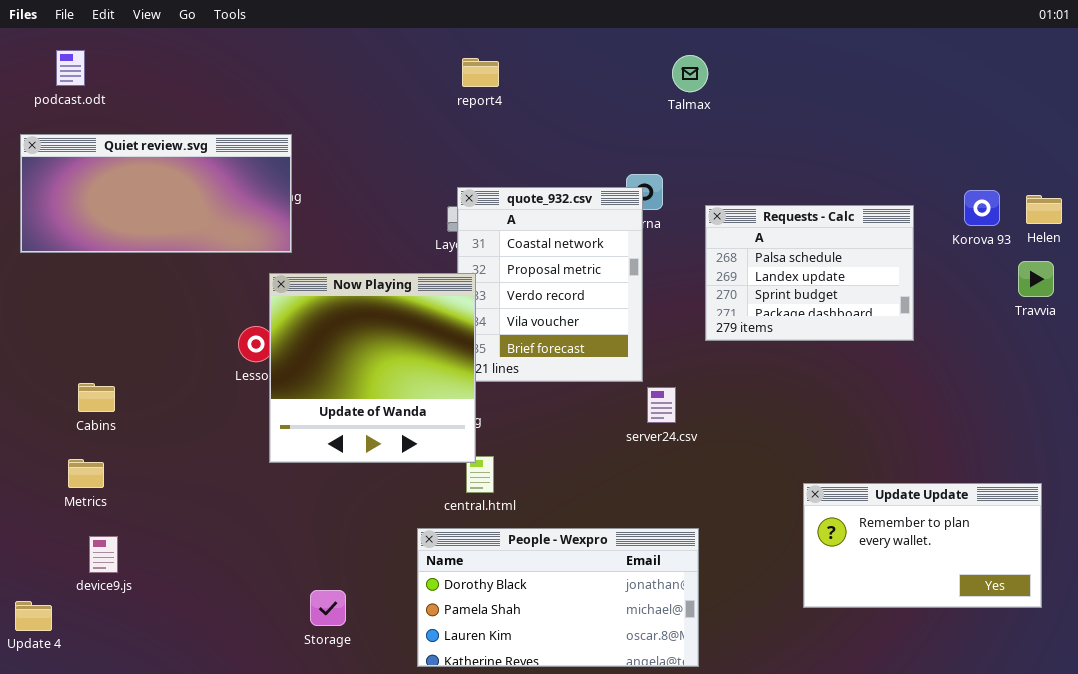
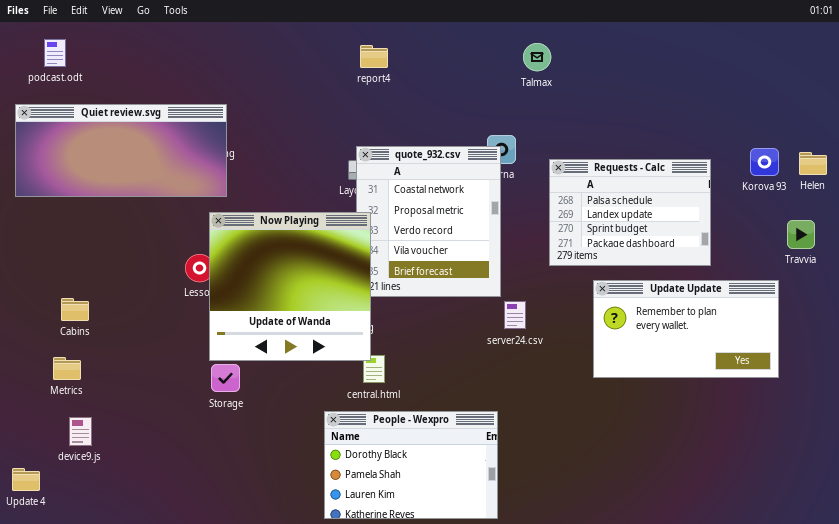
Travvia: [1018,261,1054,297] -> [787,220,815,249], moved
Update Update: [803,483,1042,608] -> [593,280,779,378], moved
People - Wexpro: [417,528,699,667] -> [324,411,498,519], resized
Storage: [310,590,346,626] -> [211,364,240,392], moved

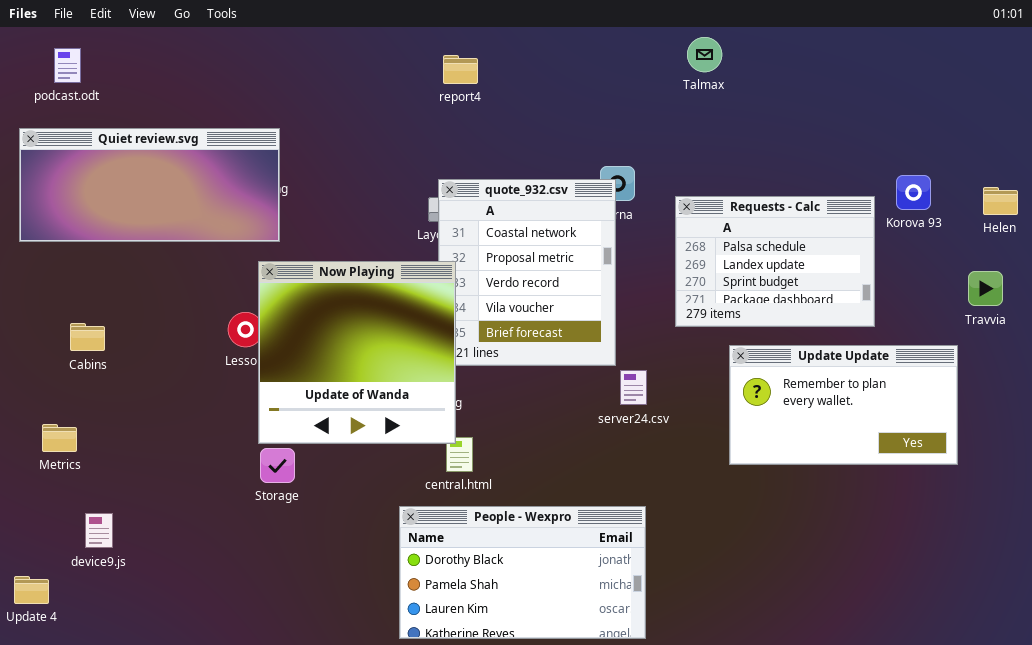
Talmax: [523,43,551,71] -> [687,37,722,72], moved
Korova 93: [750,148,779,176] -> [896,175,931,210], moved
Cabins: [61,298,89,321] -> [70,323,105,351], moved
Metrics: [53,357,81,380] -> [42,424,77,452], moved
People - Wexpro: [324,411,498,519] -> [399,506,646,639], resized

